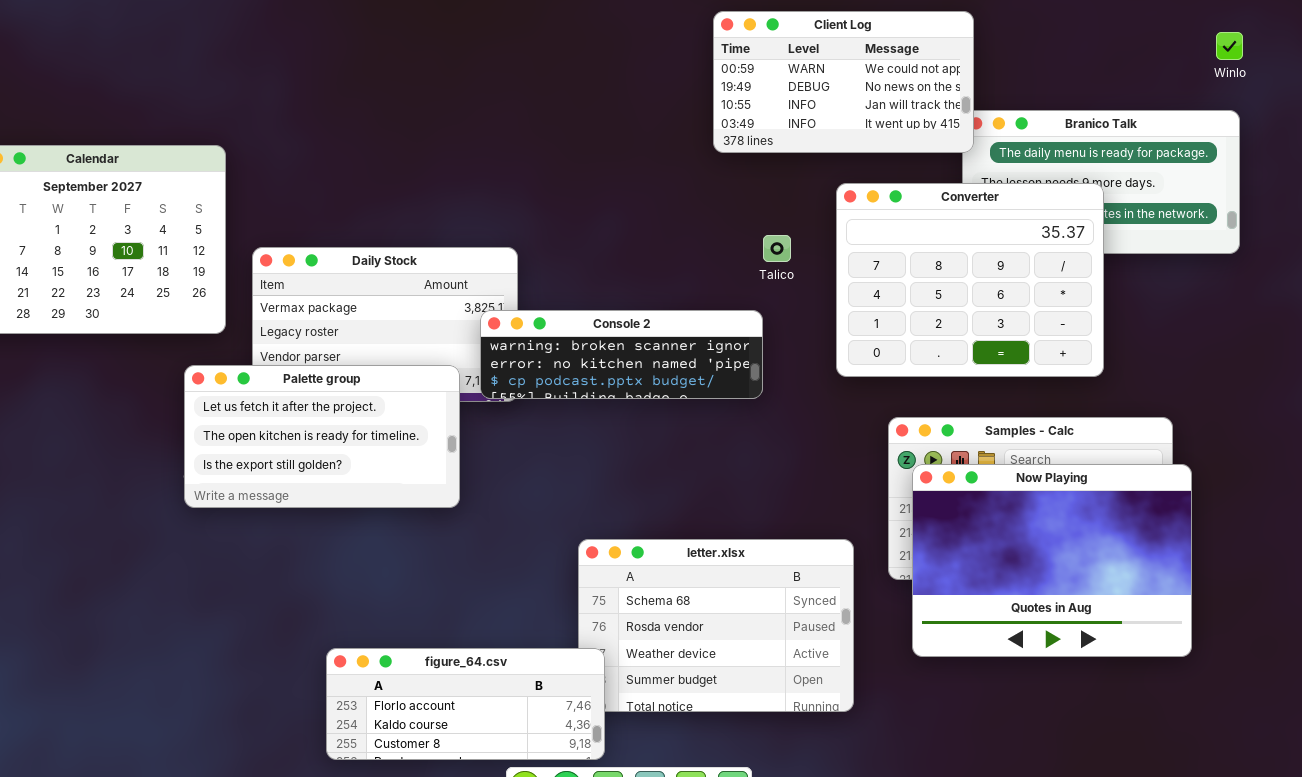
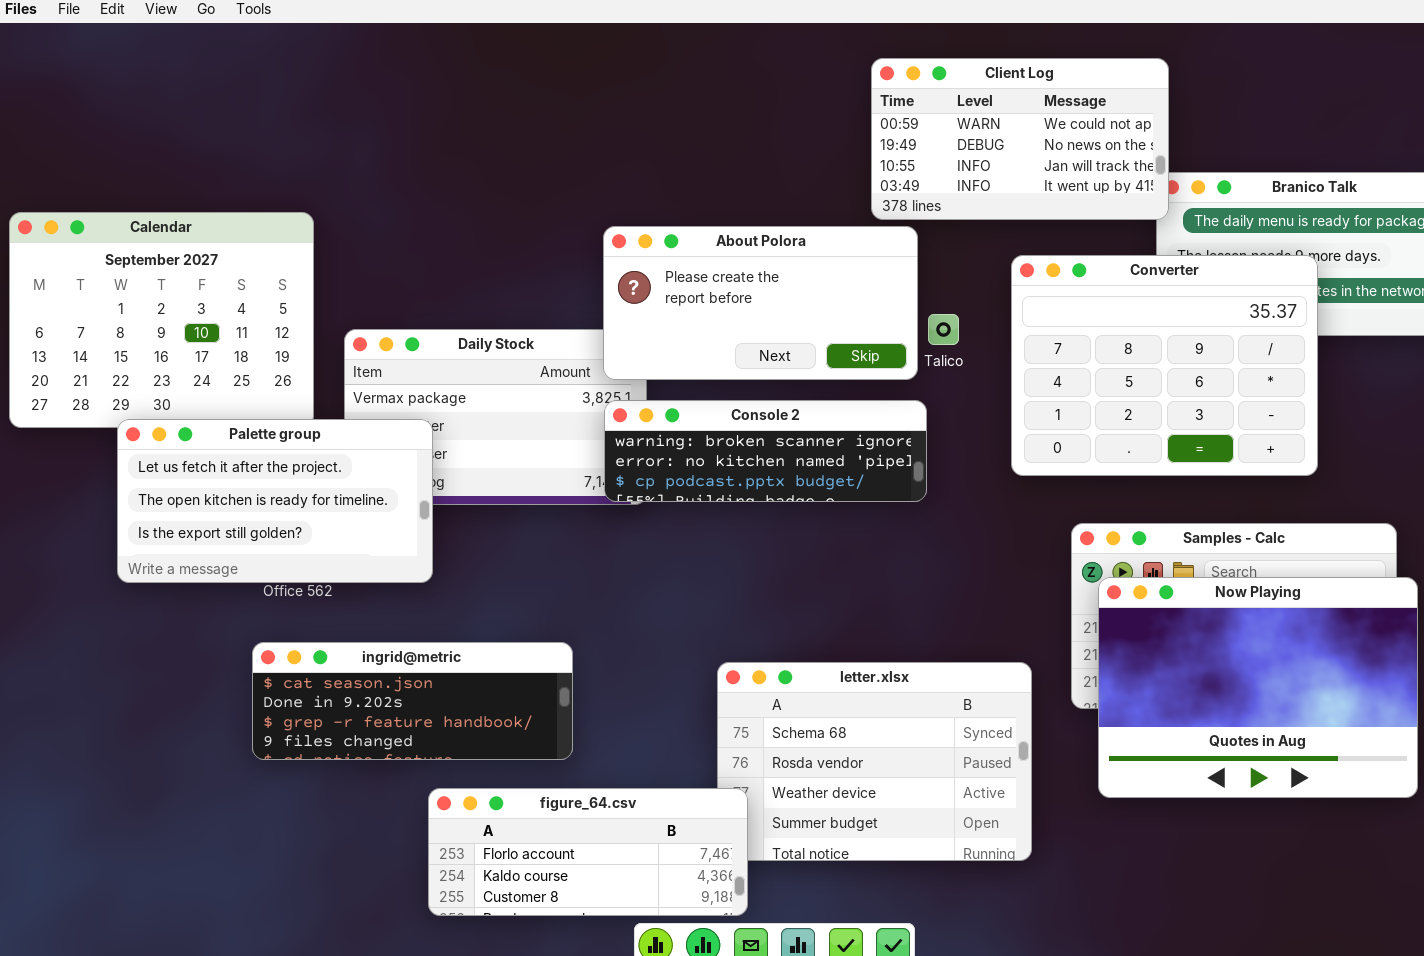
About Polora: none -> [603,226,918,380], opened
Palette group: [184,365,460,508] -> [117,419,433,583], moved
ingrid@metric: none -> [252,642,573,760], opened

